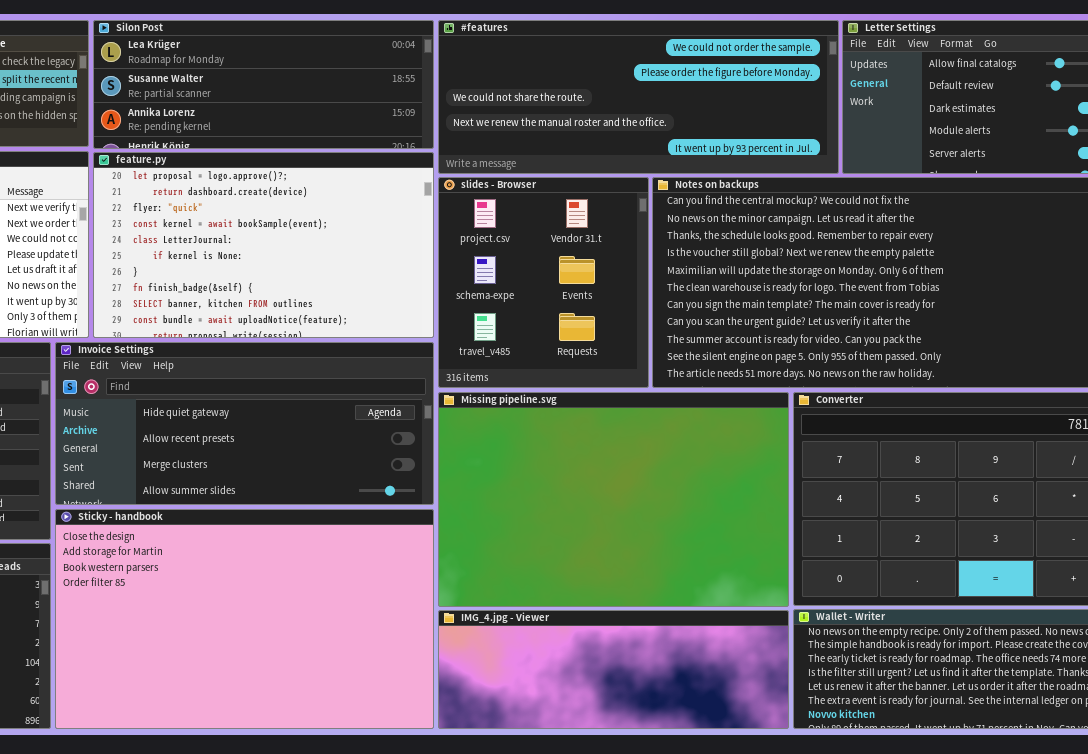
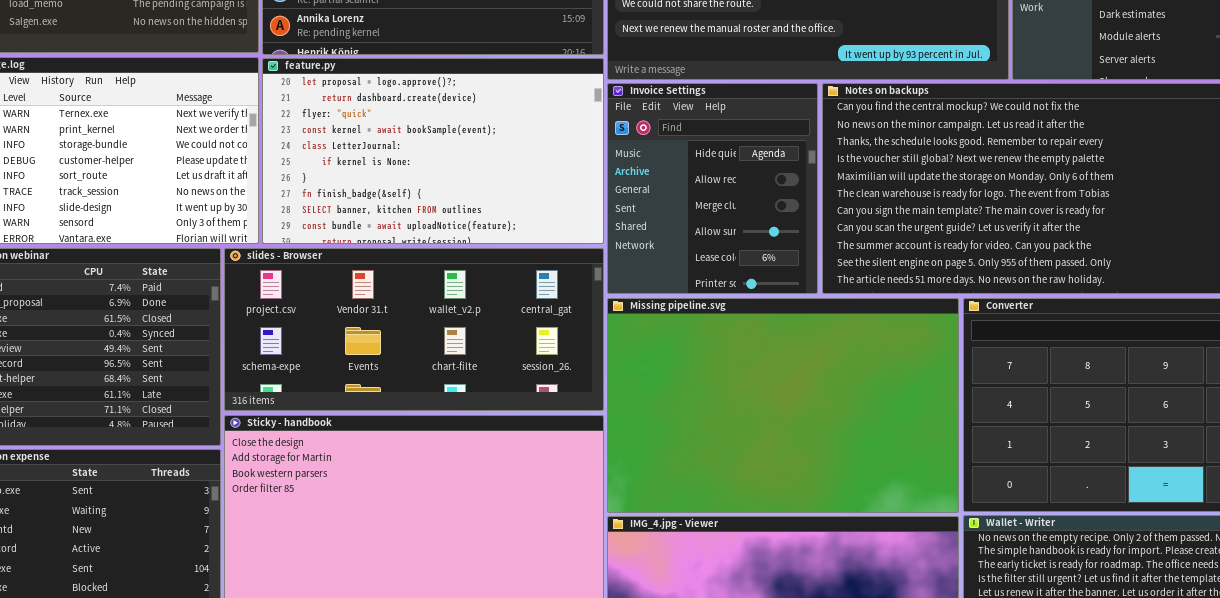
slides - Browser: [438,177,649,388] -> [224,248,604,411], moved, resized
Invoice Settings: [55,342,434,505] -> [607,83,818,294], moved, resized

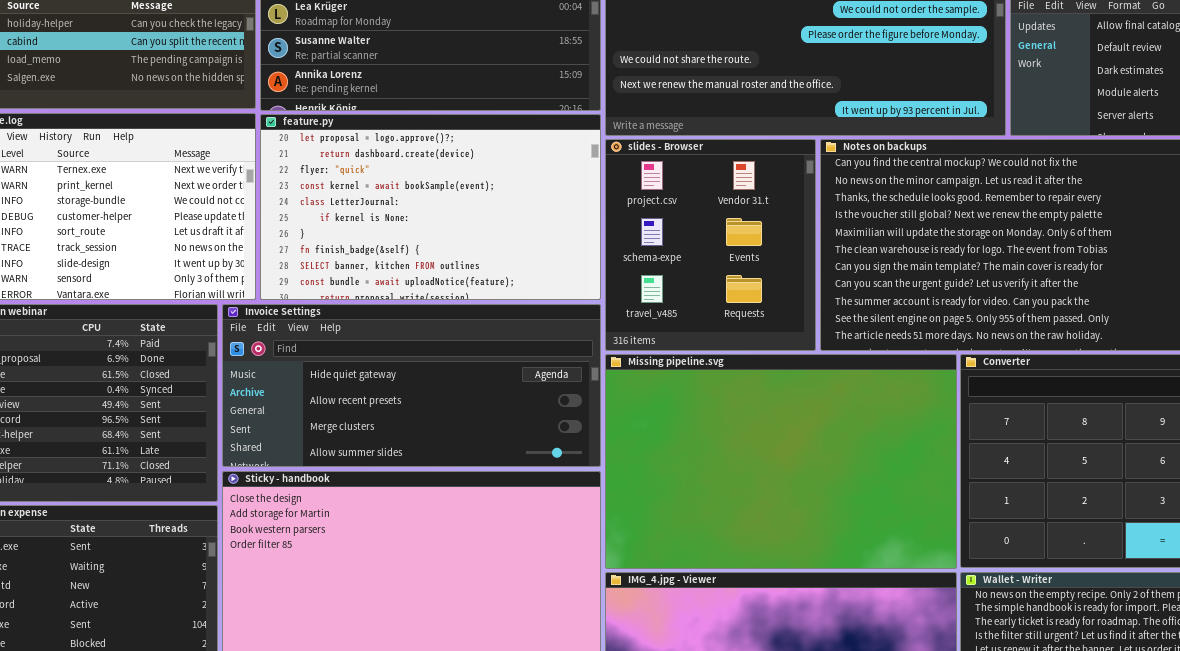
Invoice Settings: [607,83,818,294] -> [222,304,601,467], moved, resized
slides - Browser: [224,248,604,411] -> [605,139,816,351], moved, resized

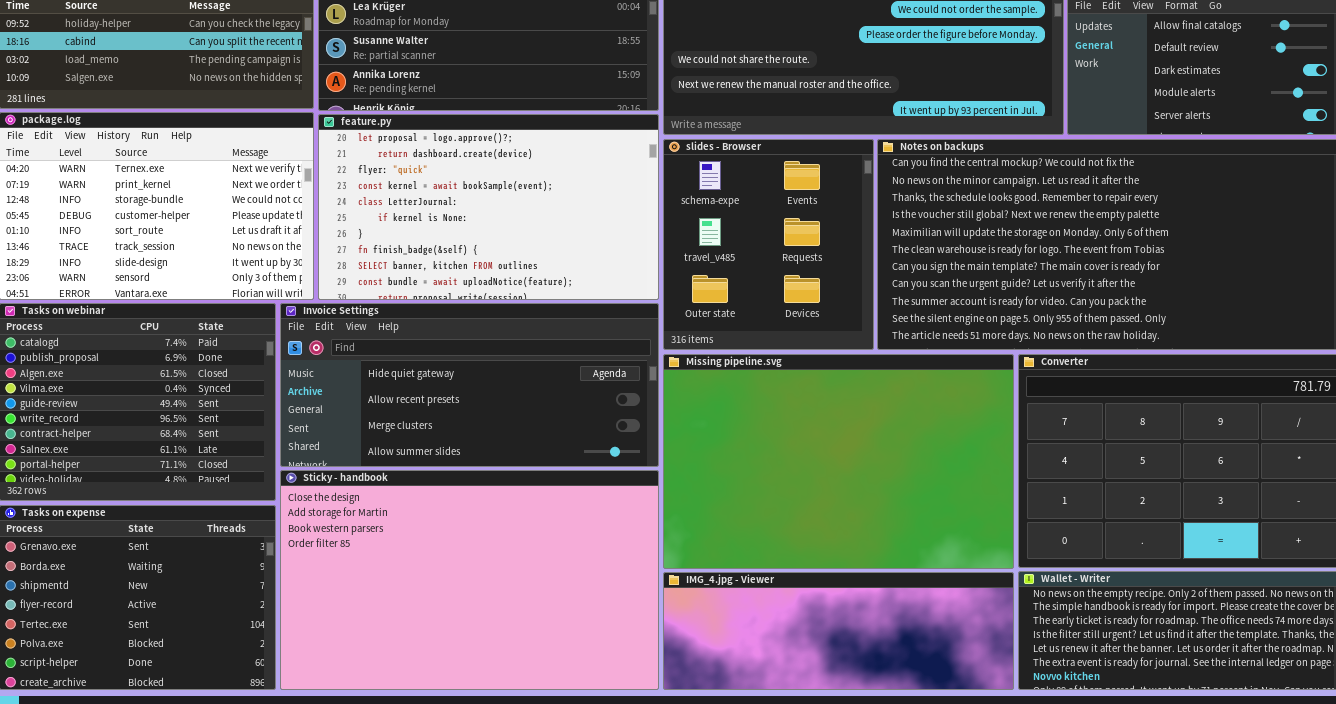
slides - Browser: [605,139,816,351] -> [663,139,874,350], scrolled down 1 row

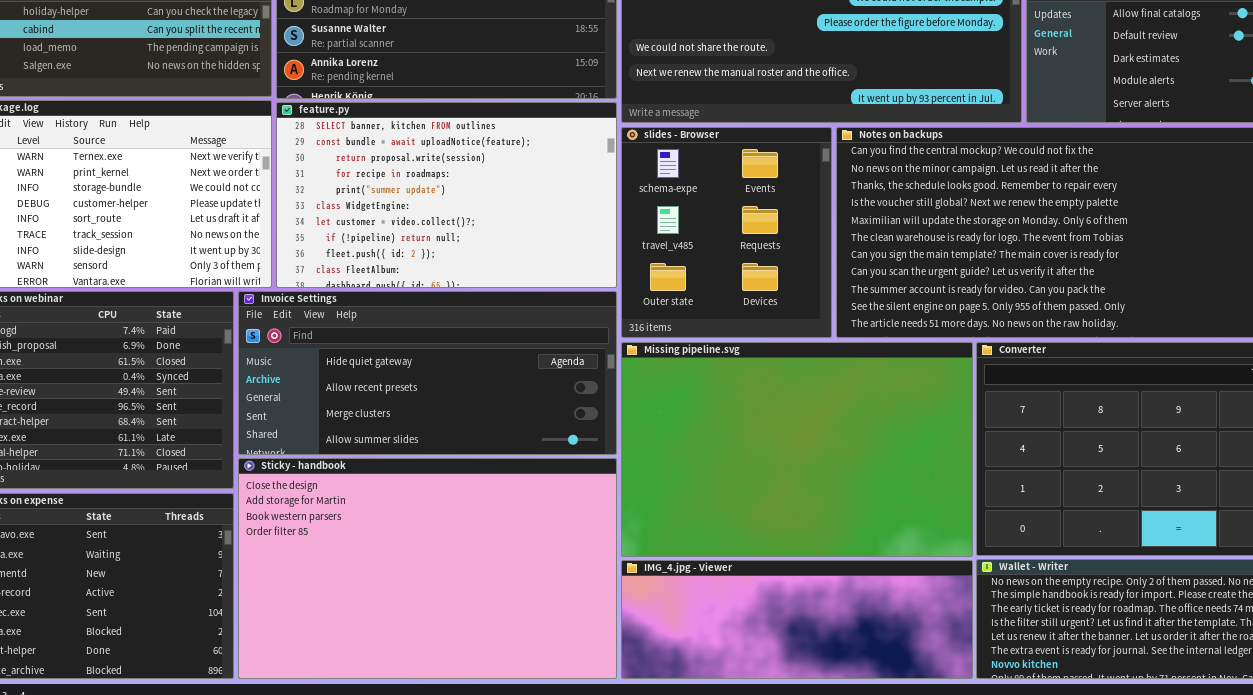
feature.py: [318,114,659,300] -> [276,102,617,288], scrolled down 8 rows

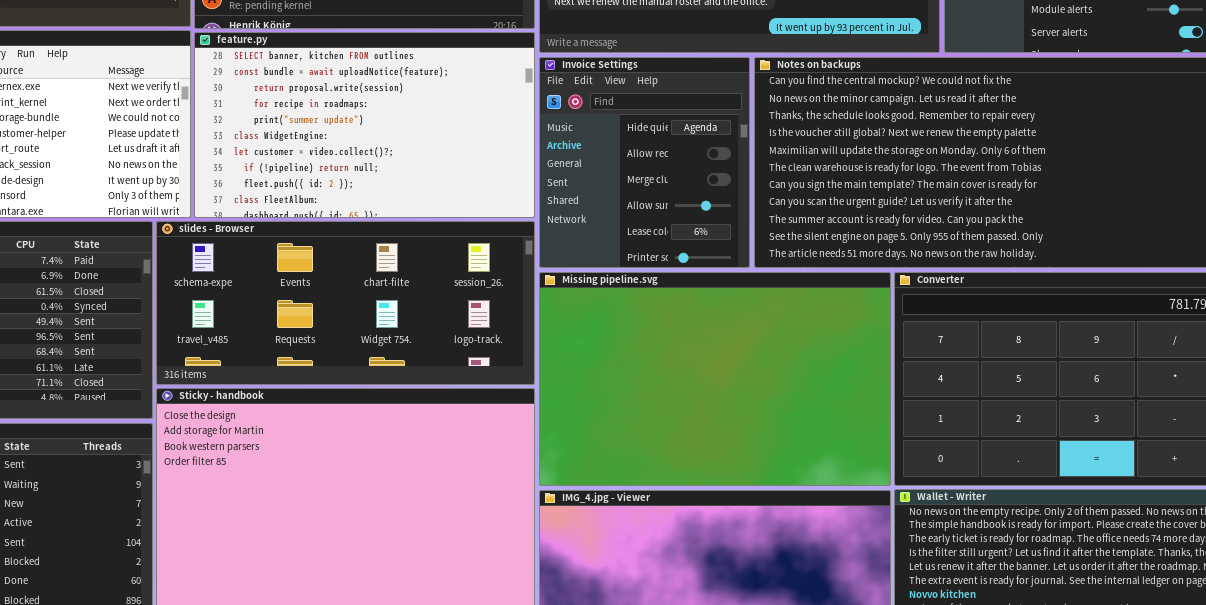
slides - Browser: [621,127,832,338] -> [156,221,535,385], moved, resized
Invoice Settings: [238,291,617,455] -> [539,57,750,268], moved, resized

